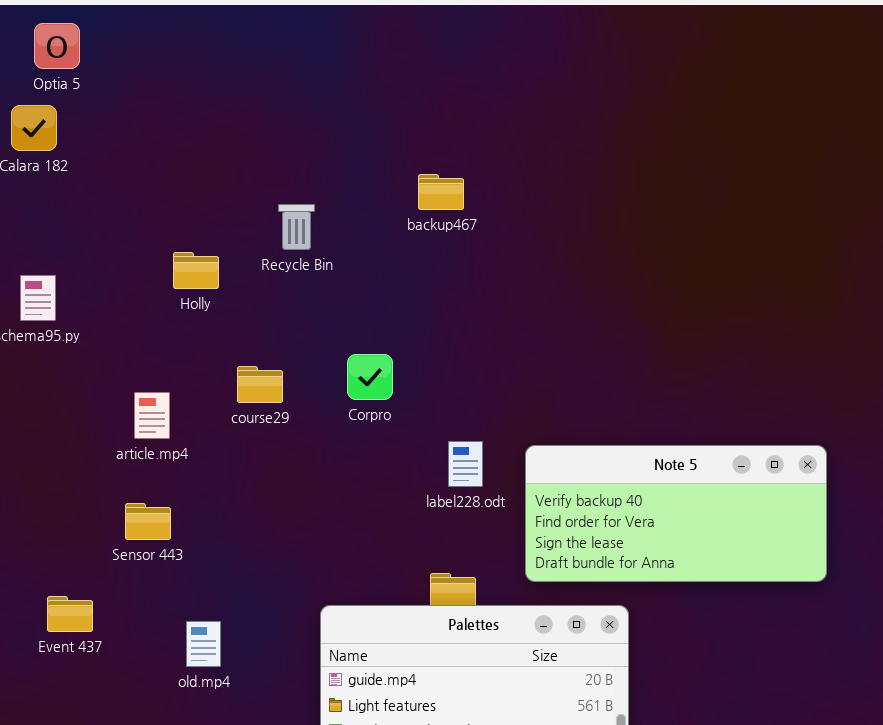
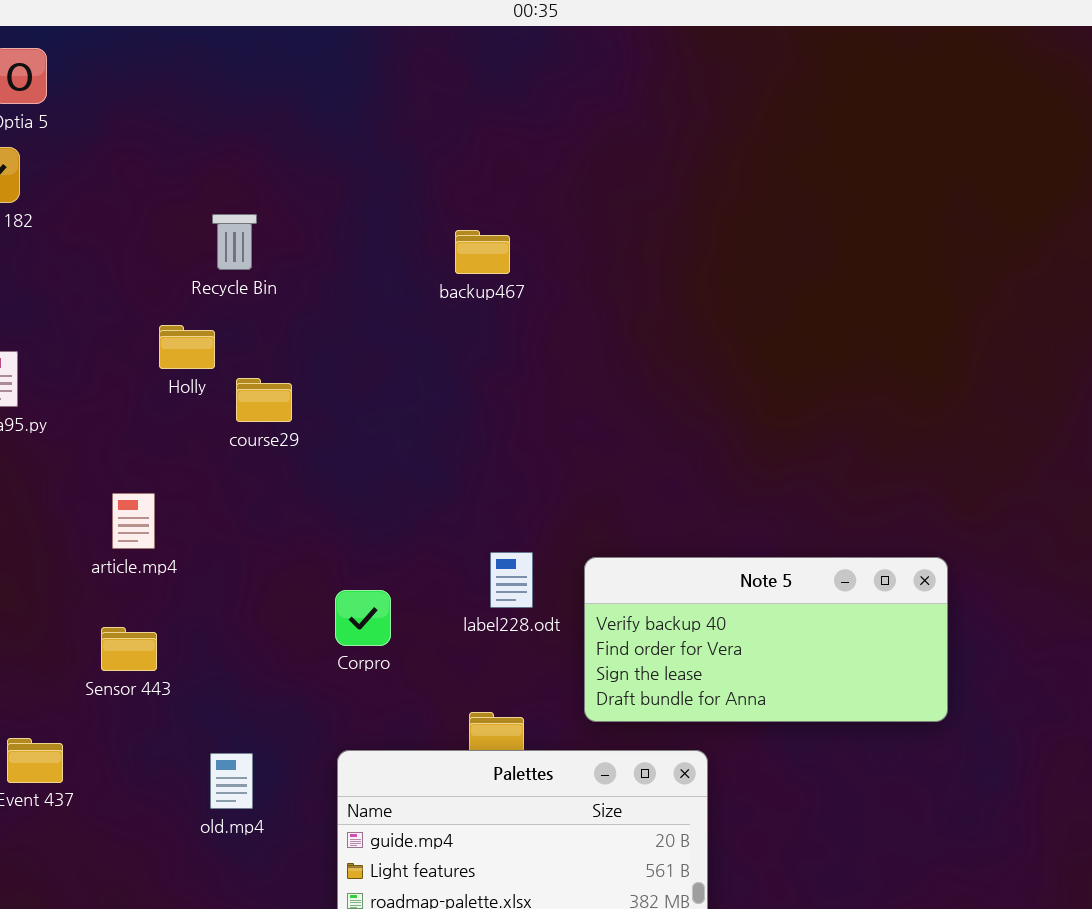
Recycle Bin: [278,204,315,250] -> [212,214,257,270], moved
Corpro: [347,354,393,400] -> [335,590,391,646], moved
course29: [237,366,283,403] -> [236,378,292,422], moved
old.mp4: [186,621,221,667] -> [210,753,253,809], moved

